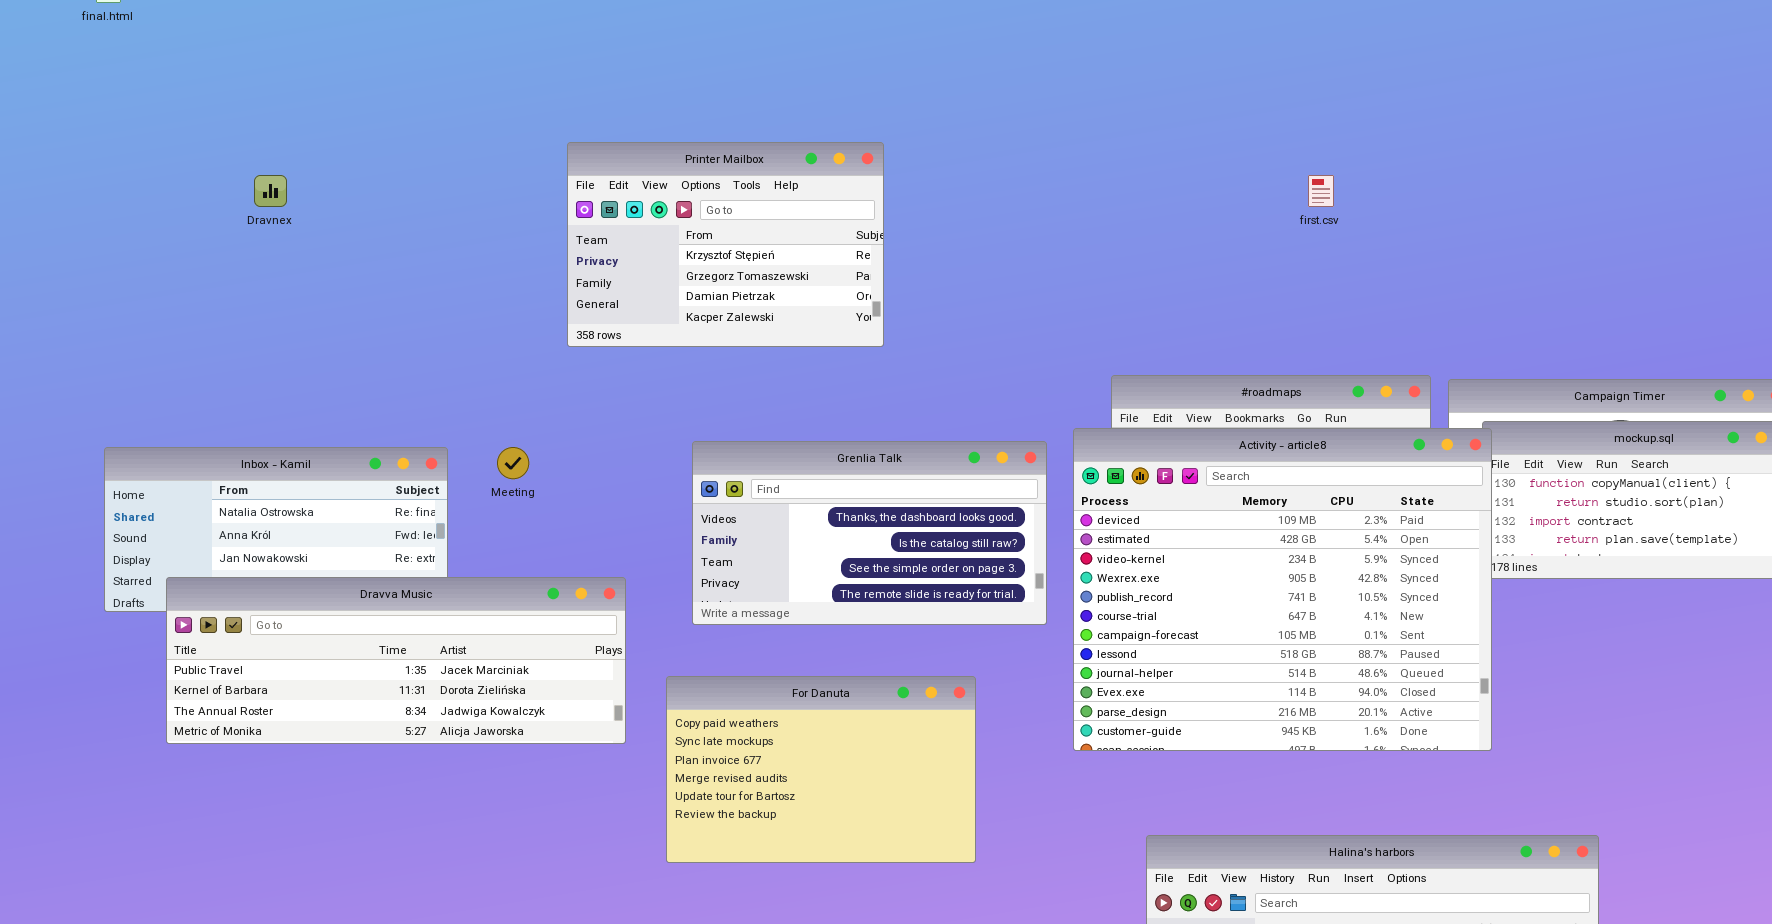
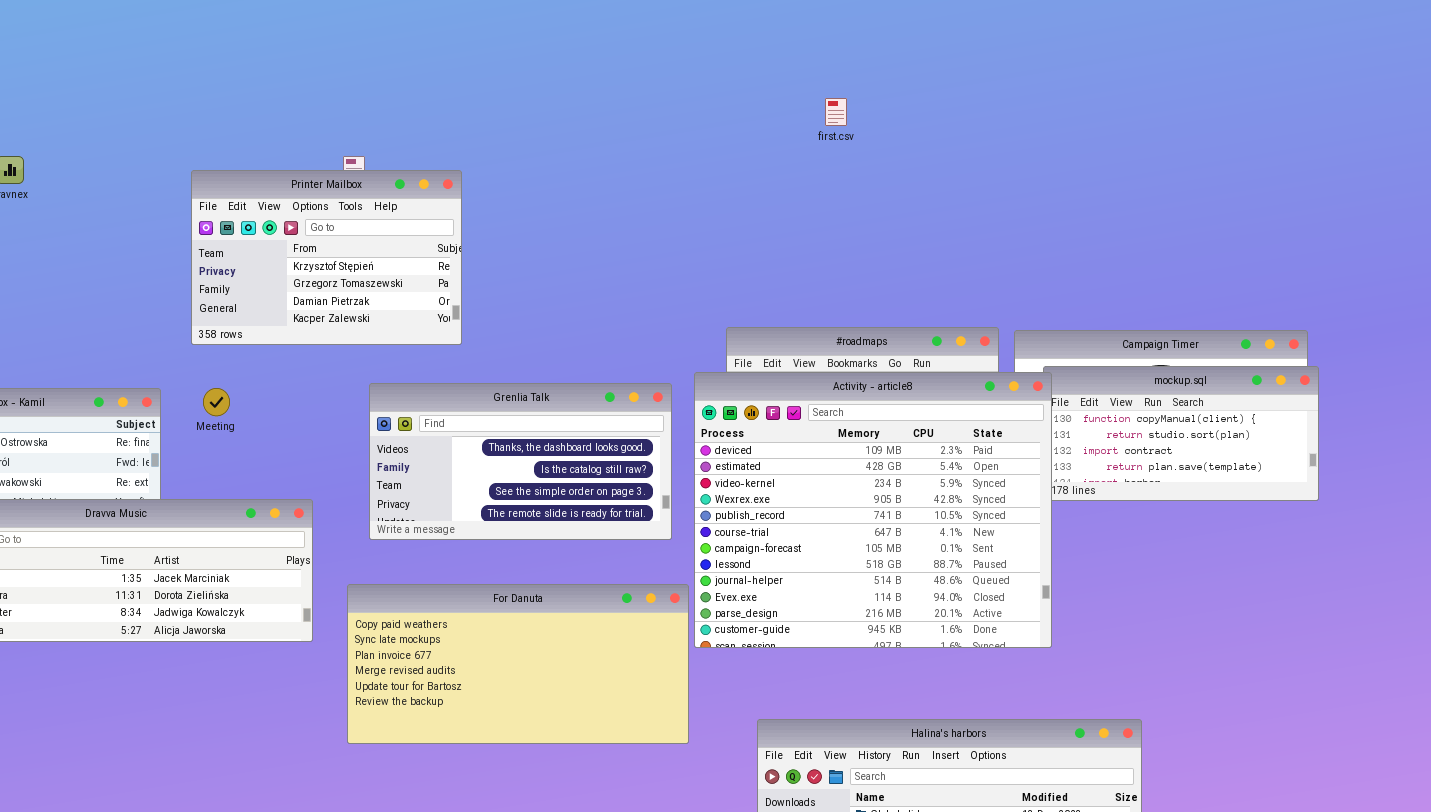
Printer Mailbox: [567,142,884,347] -> [191,170,462,345], moved
first.csv: [1308,175,1334,207] -> [825,98,847,126], moved
For Danuta: [666,676,976,863] -> [347,584,689,744], resized

